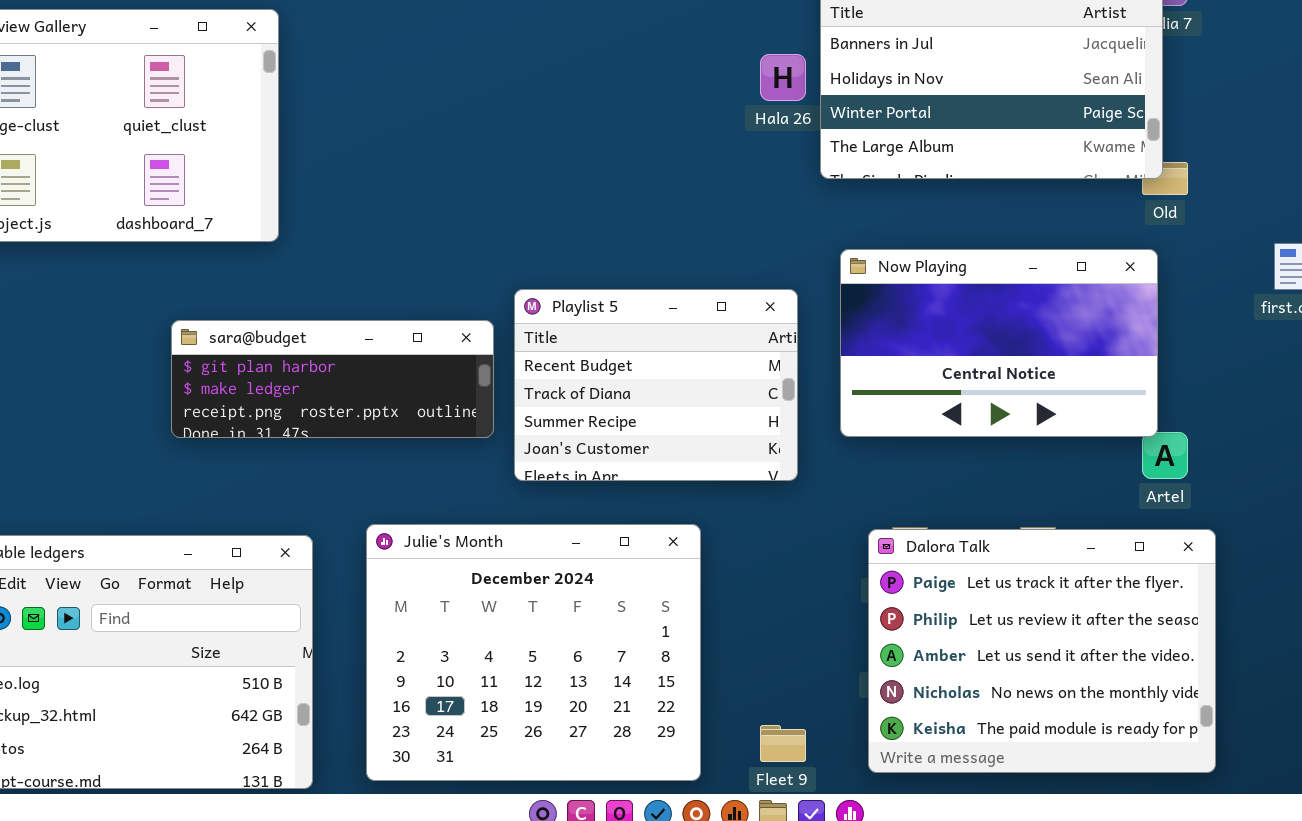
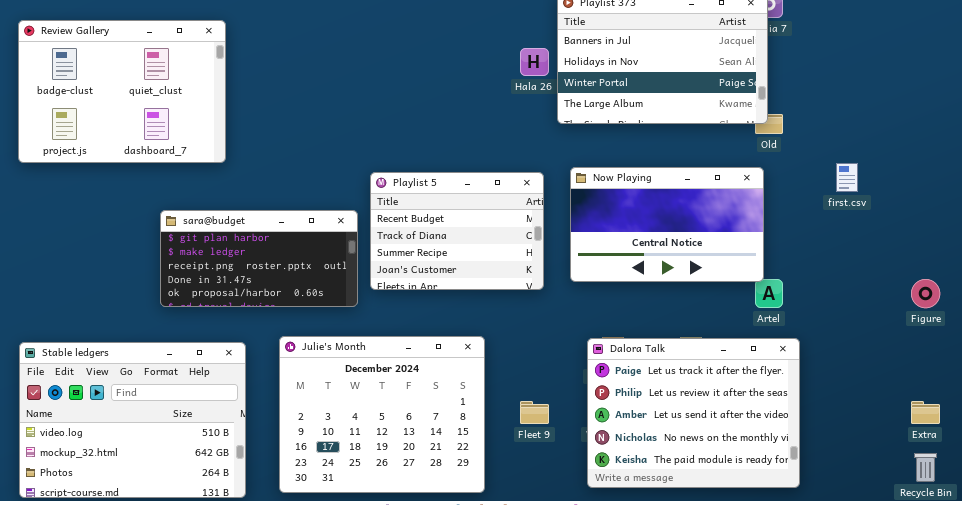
Playlist 5: [514,289,798,481] -> [370,172,544,290], moved
sara@budget: [171,320,494,438] -> [160,210,358,307], resized
Fleet 9: [760,725,806,762] -> [520,401,549,424], moved

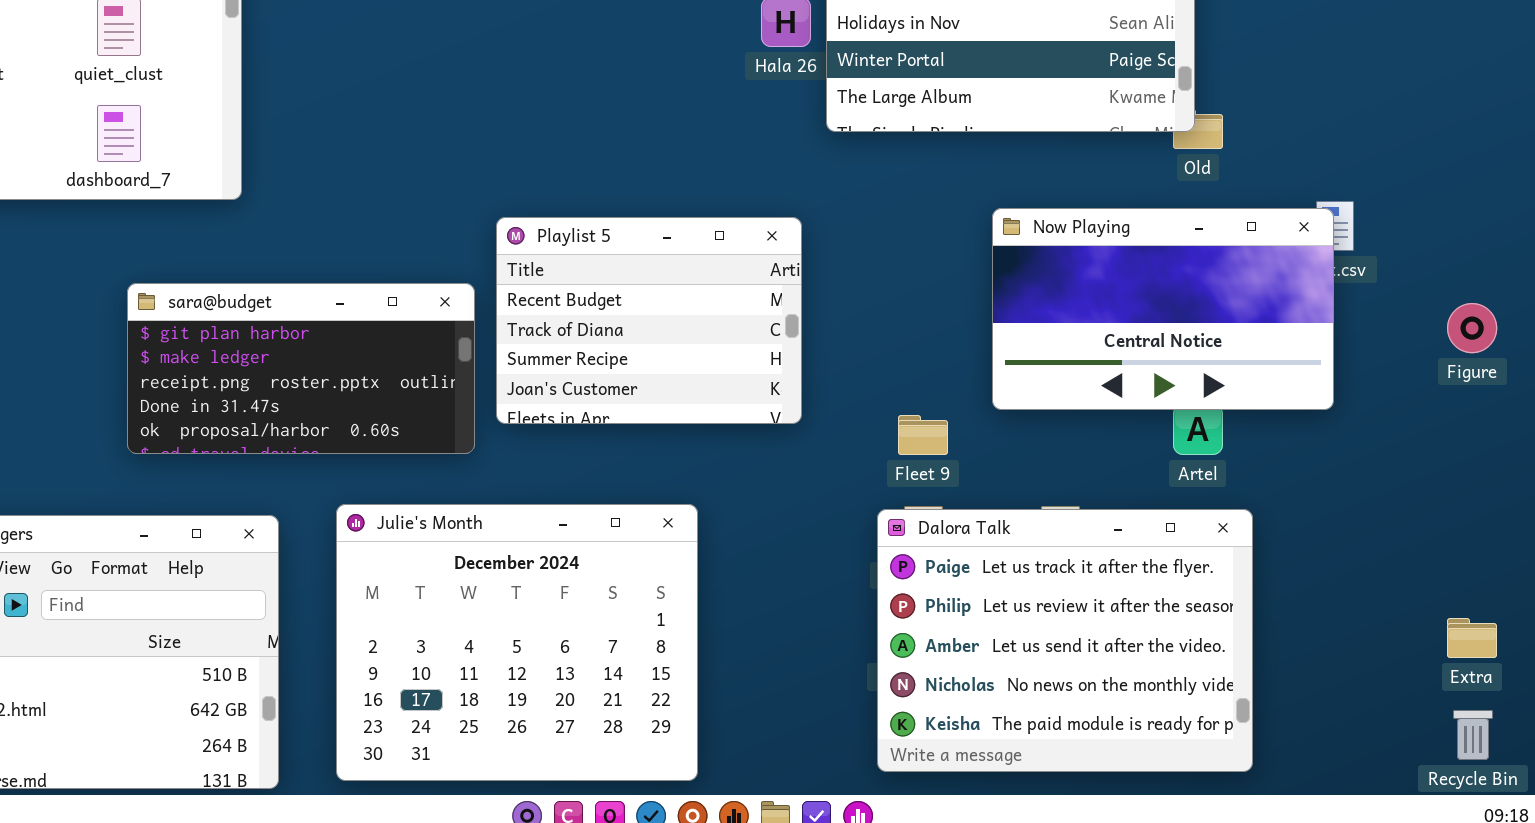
Now Playing: [570,167,764,282] -> [992,208,1334,410], moved
Figure: [911,279,940,308] -> [1447,303,1497,353], moved
Fleet 9: [520,401,549,424] -> [898,415,948,455], moved

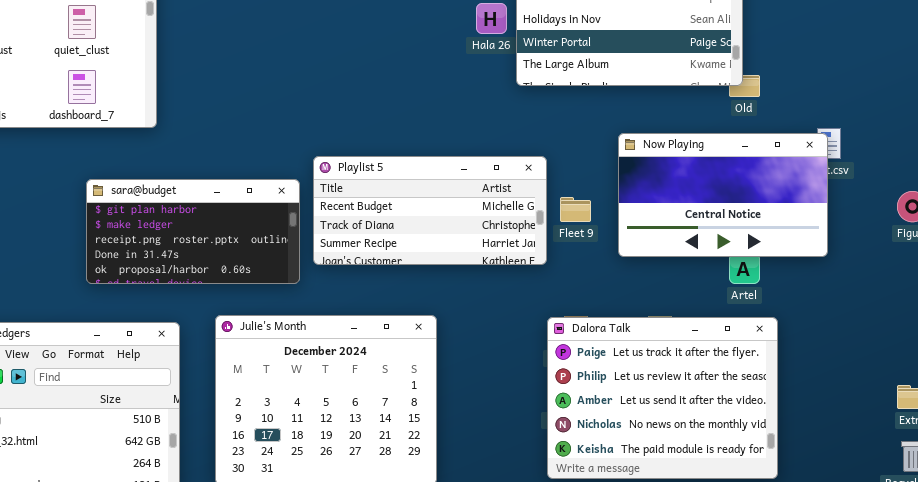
Playlist 5: [496,217,802,424] -> [313,156,547,265], resized
Fleet 9: [898,415,948,455] -> [560,197,591,222], moved

